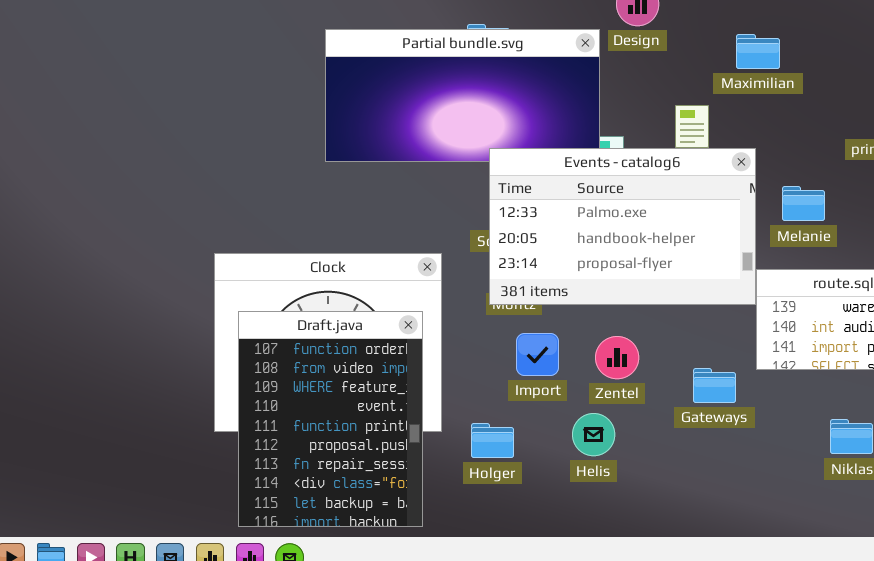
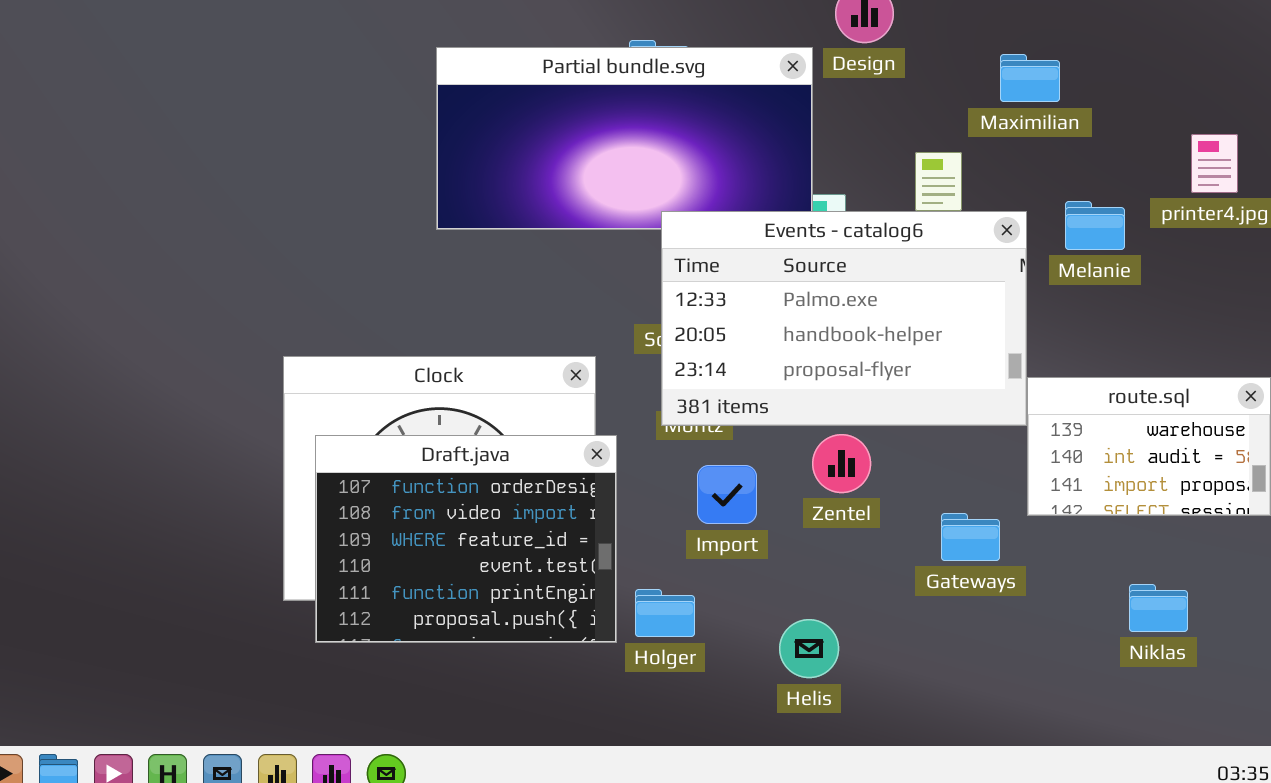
Melanie: [782,186,825,221] -> [1065,201,1125,250], moved
Draft.java: [238,311,423,527] -> [315,435,617,643], resized
Zentel: [595,336,639,379] -> [812,434,871,493], moved
Helis: [572,413,615,456] -> [779,619,839,678], moved

